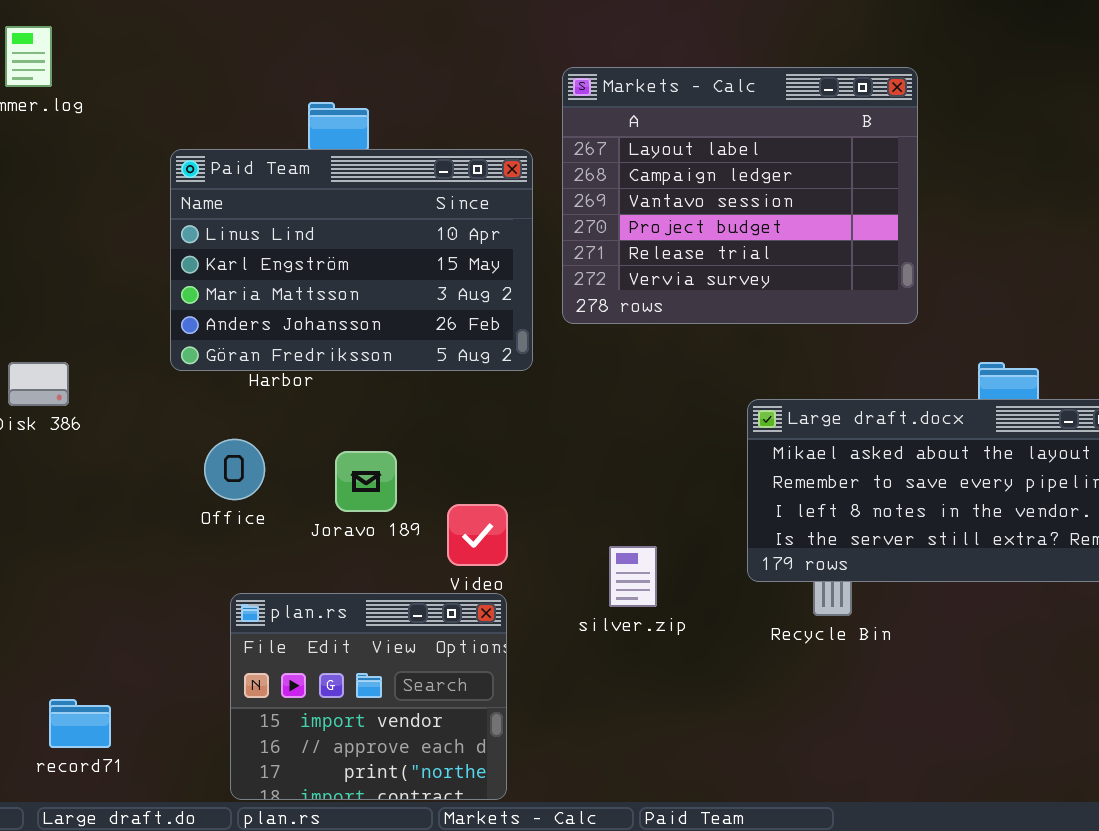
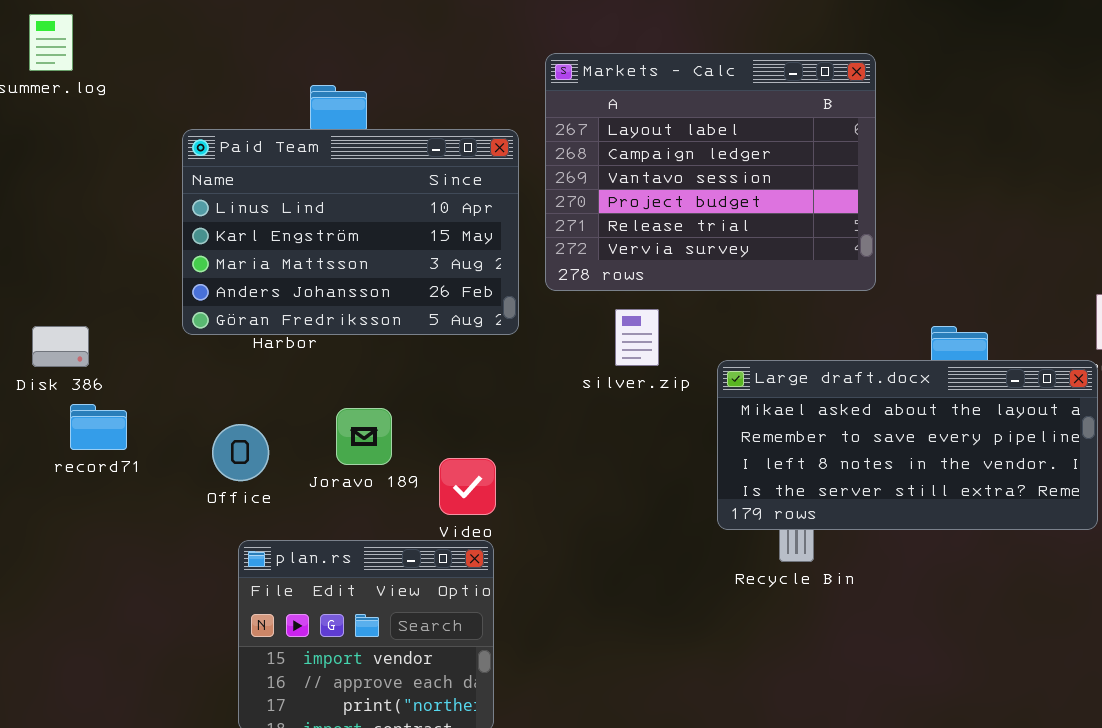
Office: [204,439,265,500] -> [212,424,269,481], moved
silver.zip: [609,546,657,607] -> [615,309,659,366], moved
record71: [49,699,111,748] -> [70,404,127,450], moved

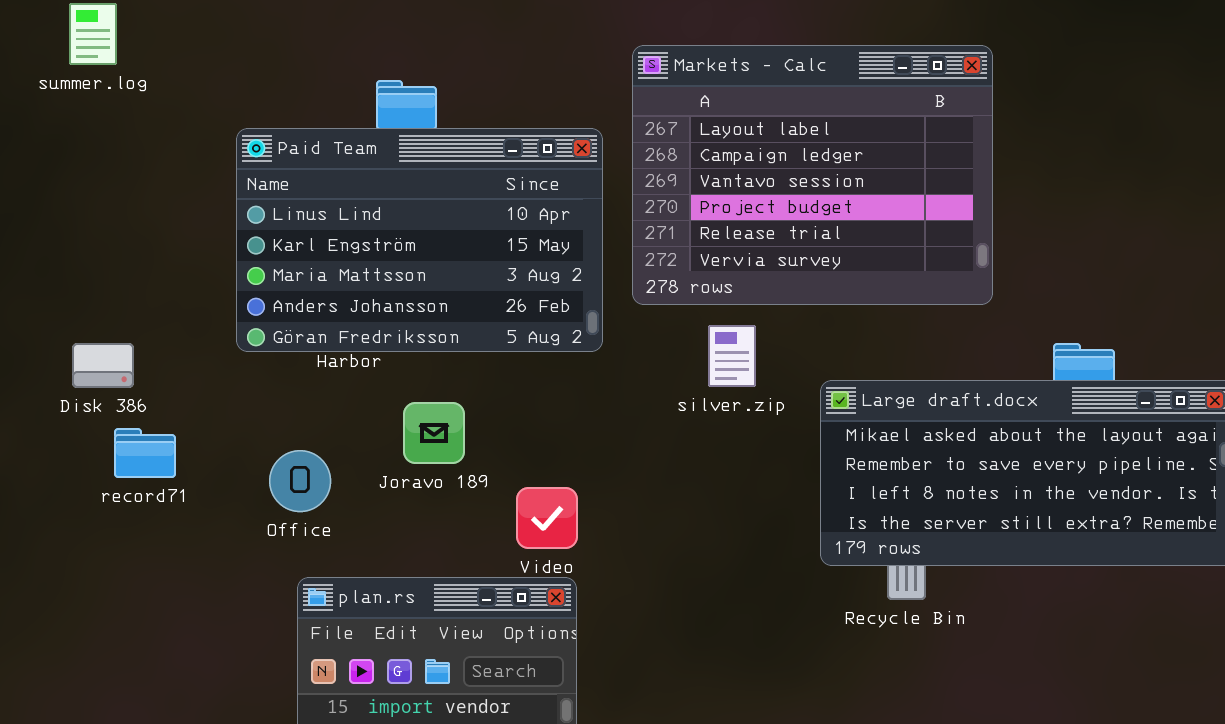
Joravo 189: [336,408,392,465] -> [403,402,465,464], moved

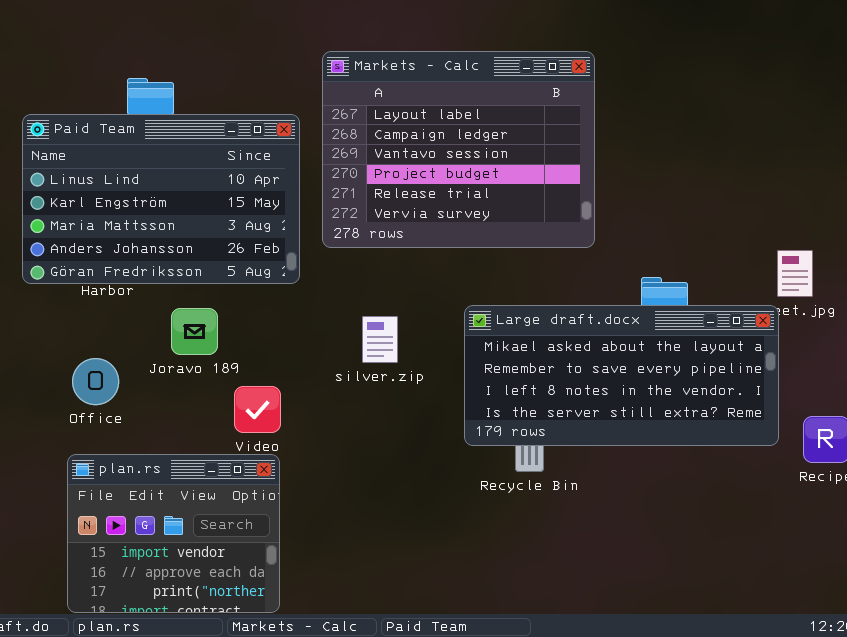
silver.zip: [708,325,756,387] -> [362,316,398,363], moved
Joravo 189: [403,402,465,464] -> [171,308,218,355], moved
Office: [269,450,331,512] -> [72,358,119,405], moved

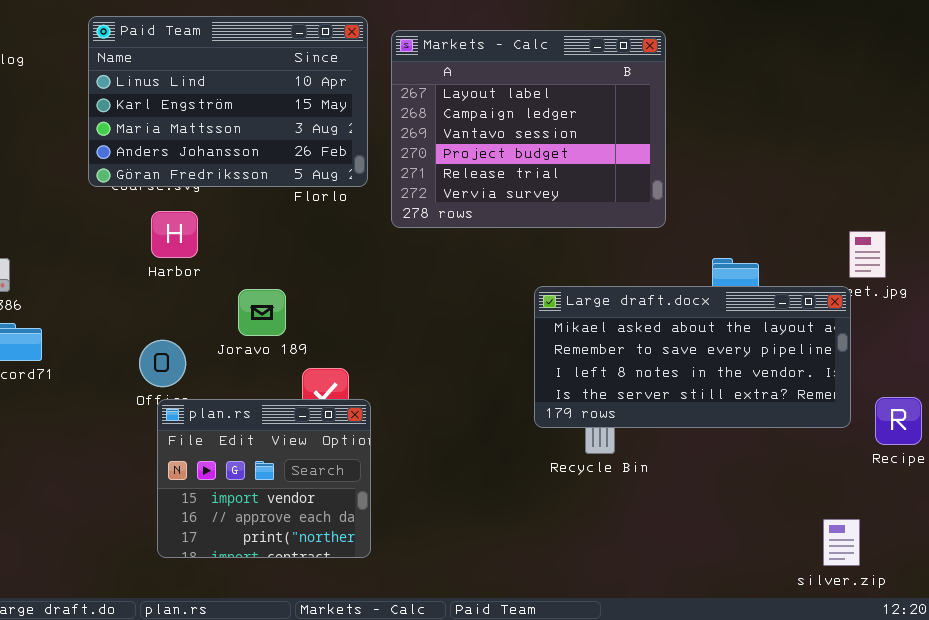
Paid Team: [22,114,300,284] -> [88,16,368,187], moved
silver.zip: [362,316,398,363] -> [823,519,860,566], moved
plan.rs: [67,454,280,613] -> [157,399,371,558], moved

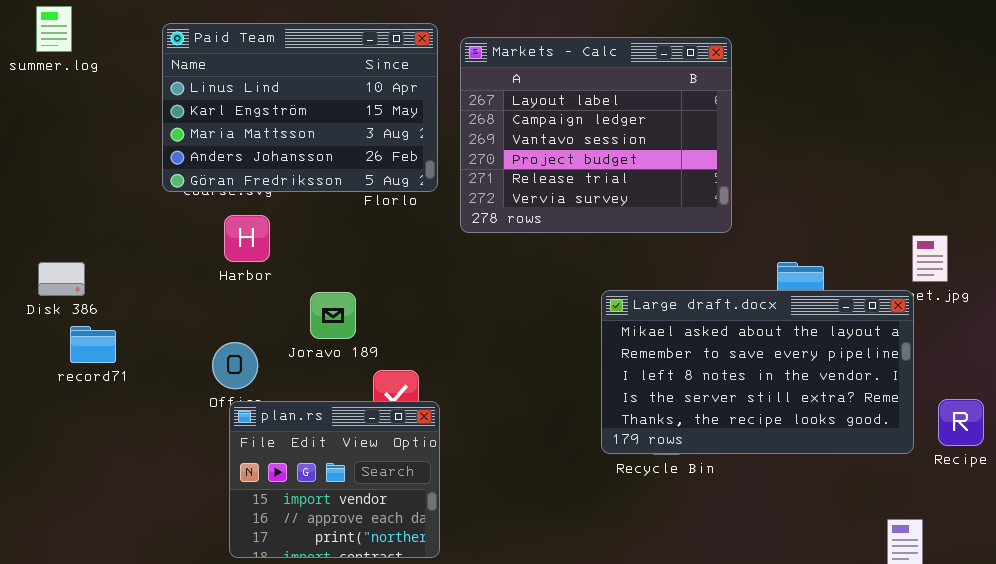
Large draft.docx: [534,286,851,428] -> [601,290,914,454], resized

